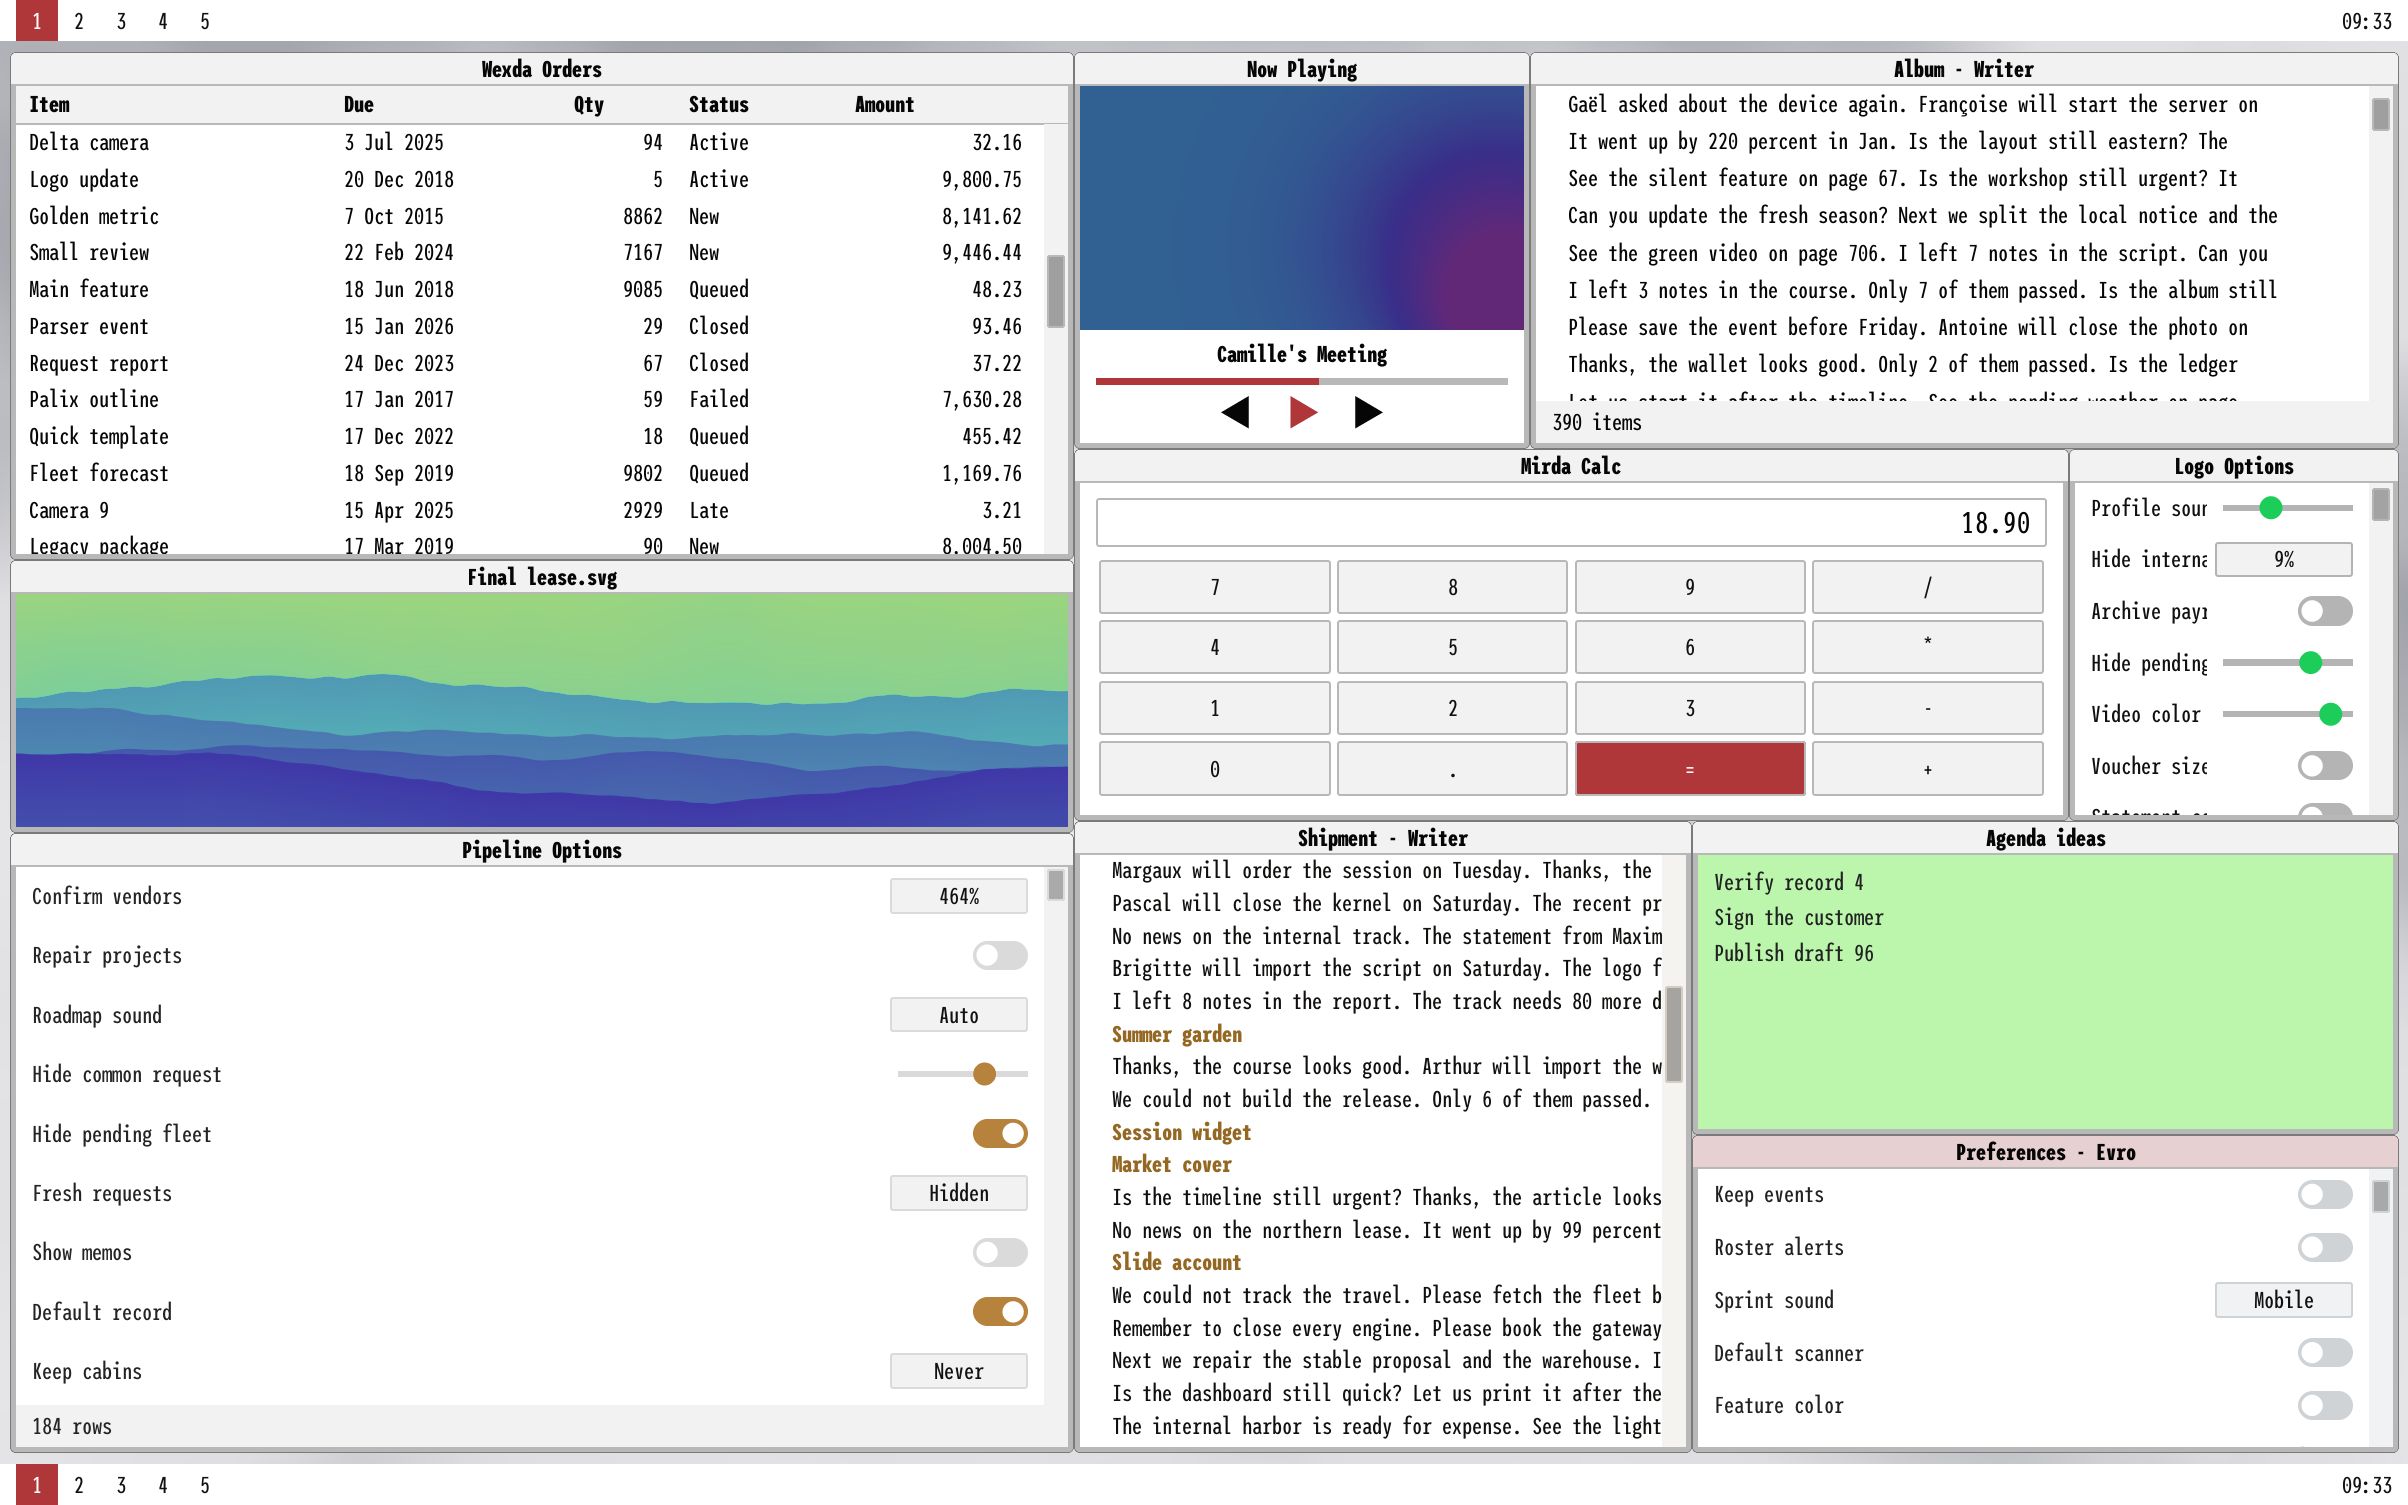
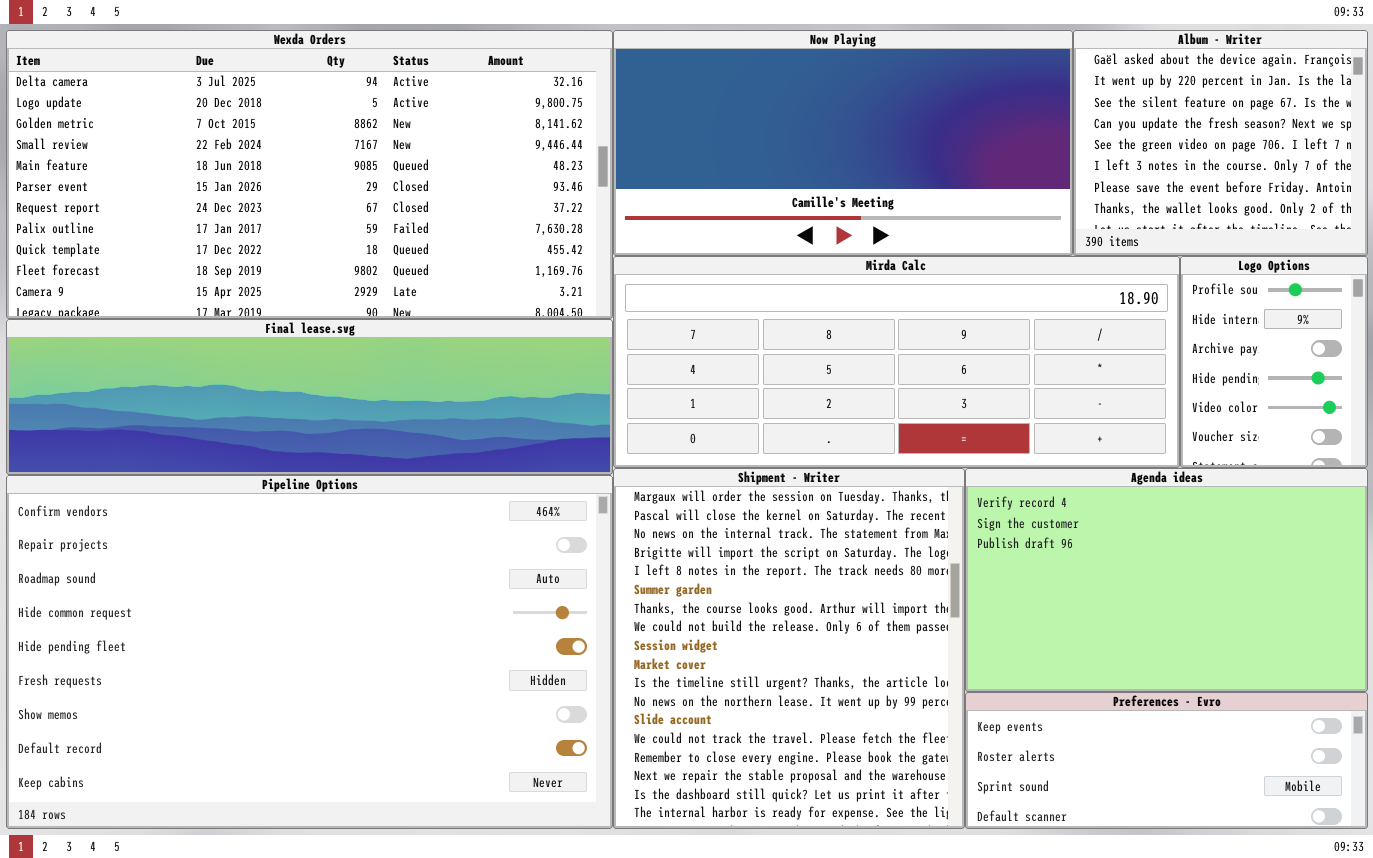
Now Playing: [1074,52,1530,449] -> [613,30,1073,256], resized
Album - Writer: [1530,52,2399,449] -> [1073,30,1368,256], resized
Agenda ideas: [1692,821,2399,1135] -> [965,468,1368,692], resized
Preferences - Evro: [1692,1135,2399,1453] -> [965,692,1368,829], resized

